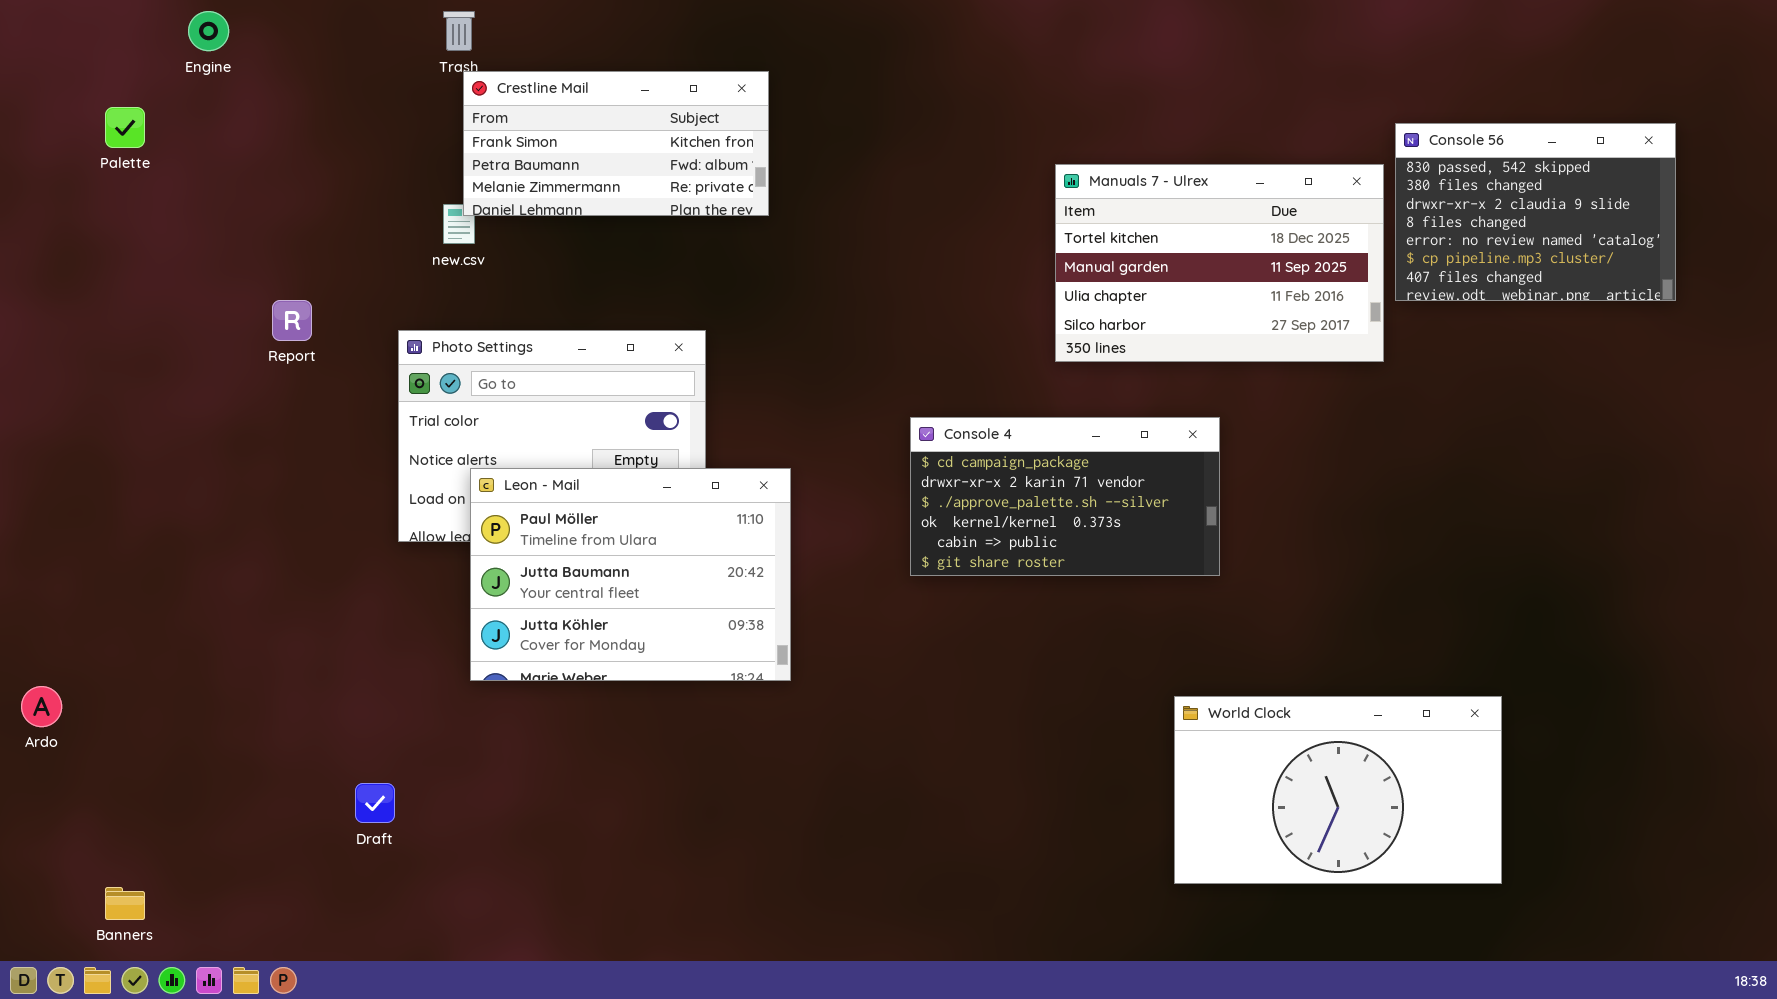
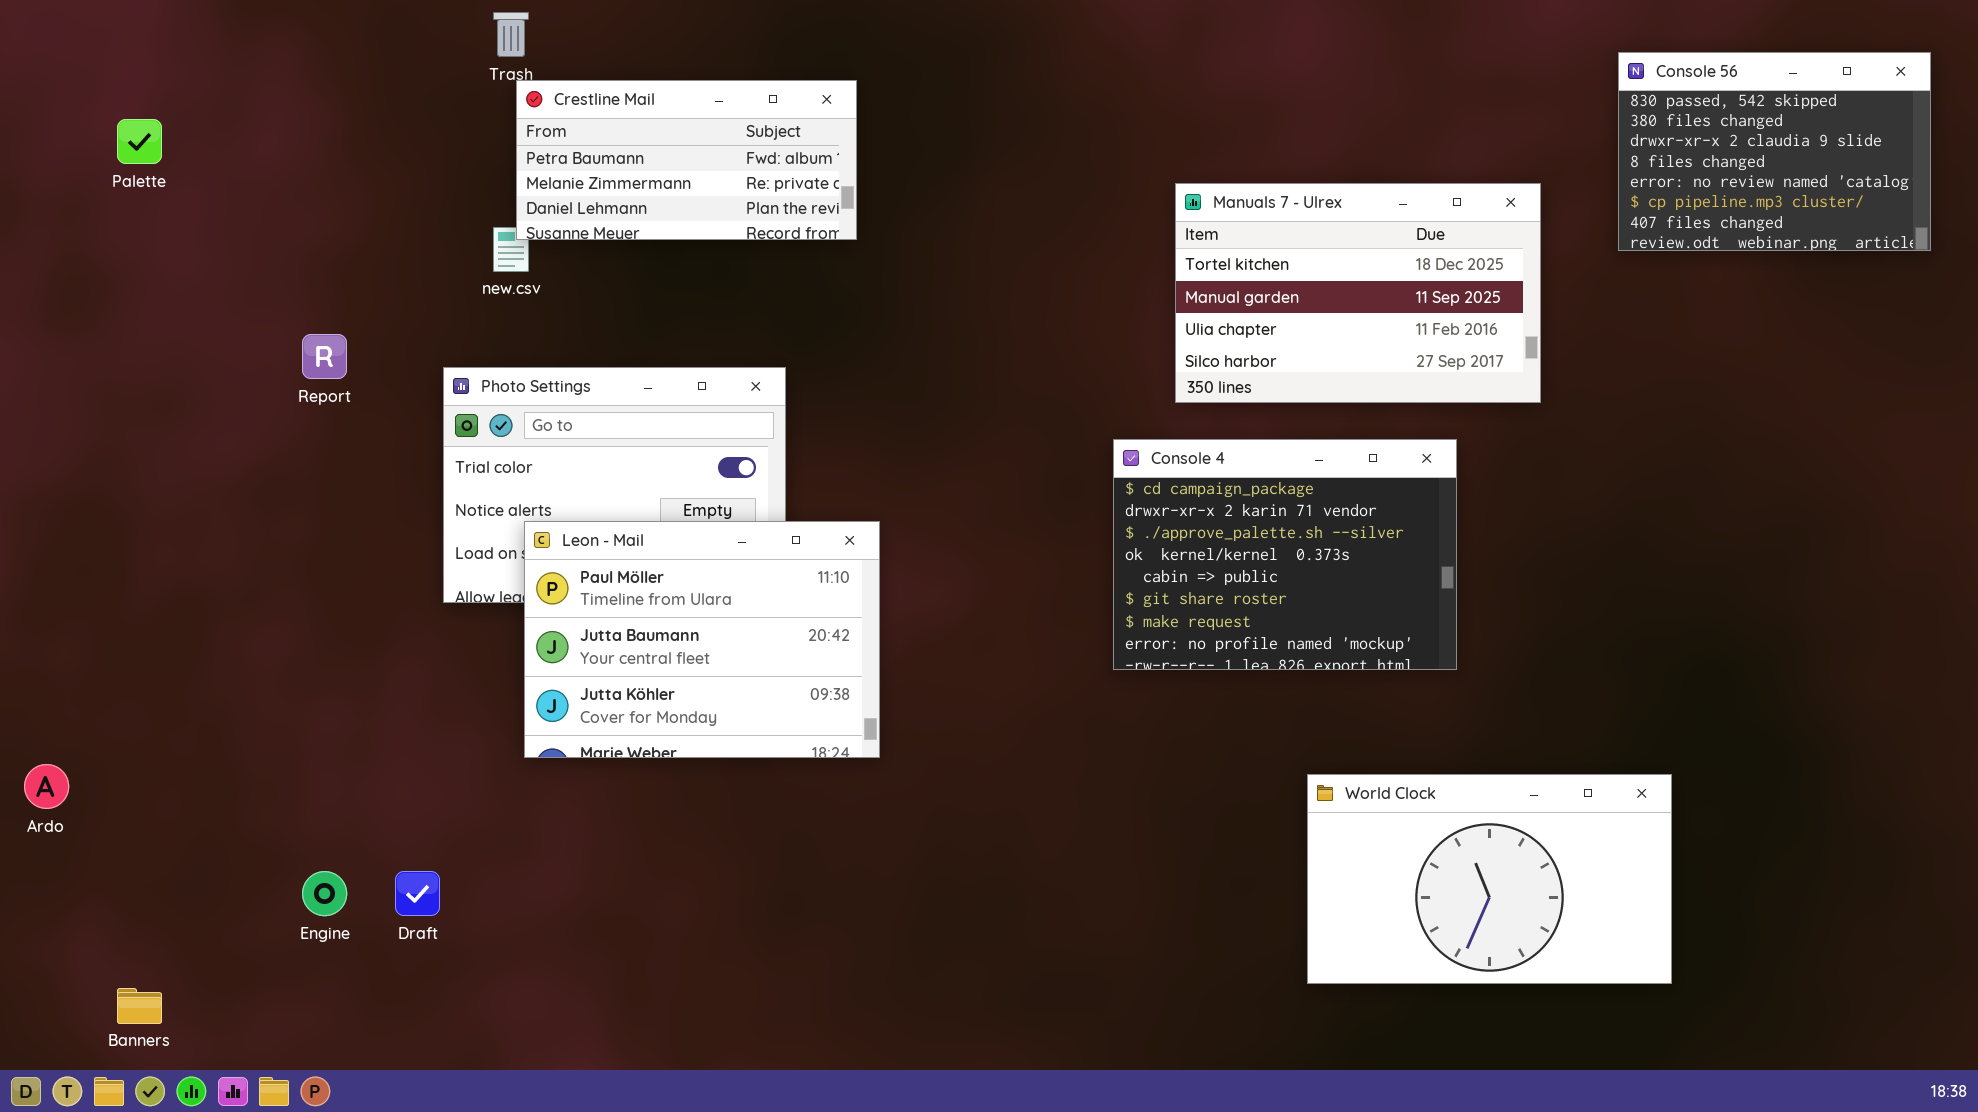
Engine: [188,11,229,51] -> [302,871,347,916], moved
Crestline Mail: [463,71,769,216] -> [516,80,857,240], scrolled down 1 row
Console 56: [1395,123,1676,301] -> [1618,52,1931,251], moved
Console 4: [910,417,1220,576] -> [1113,439,1457,670], moved, resized

